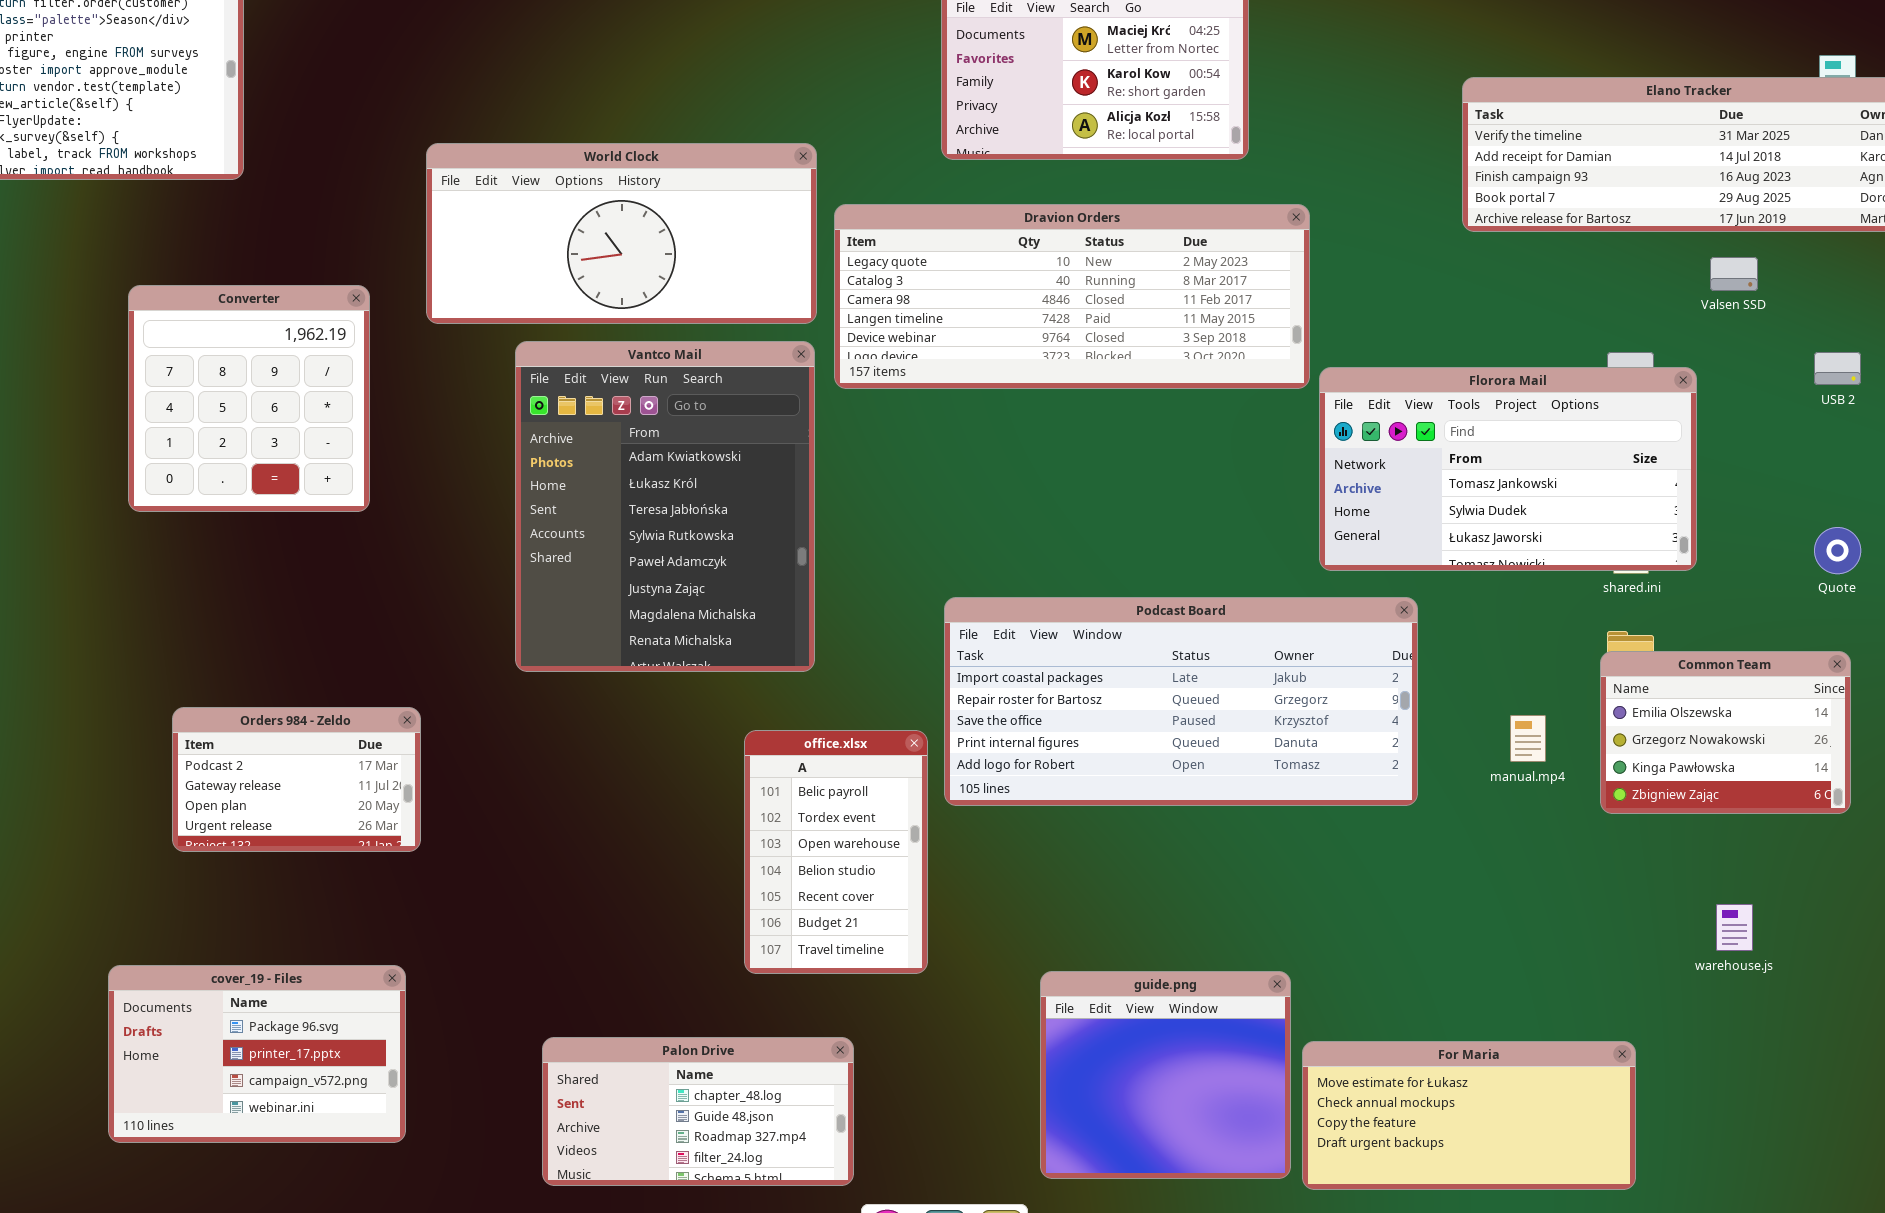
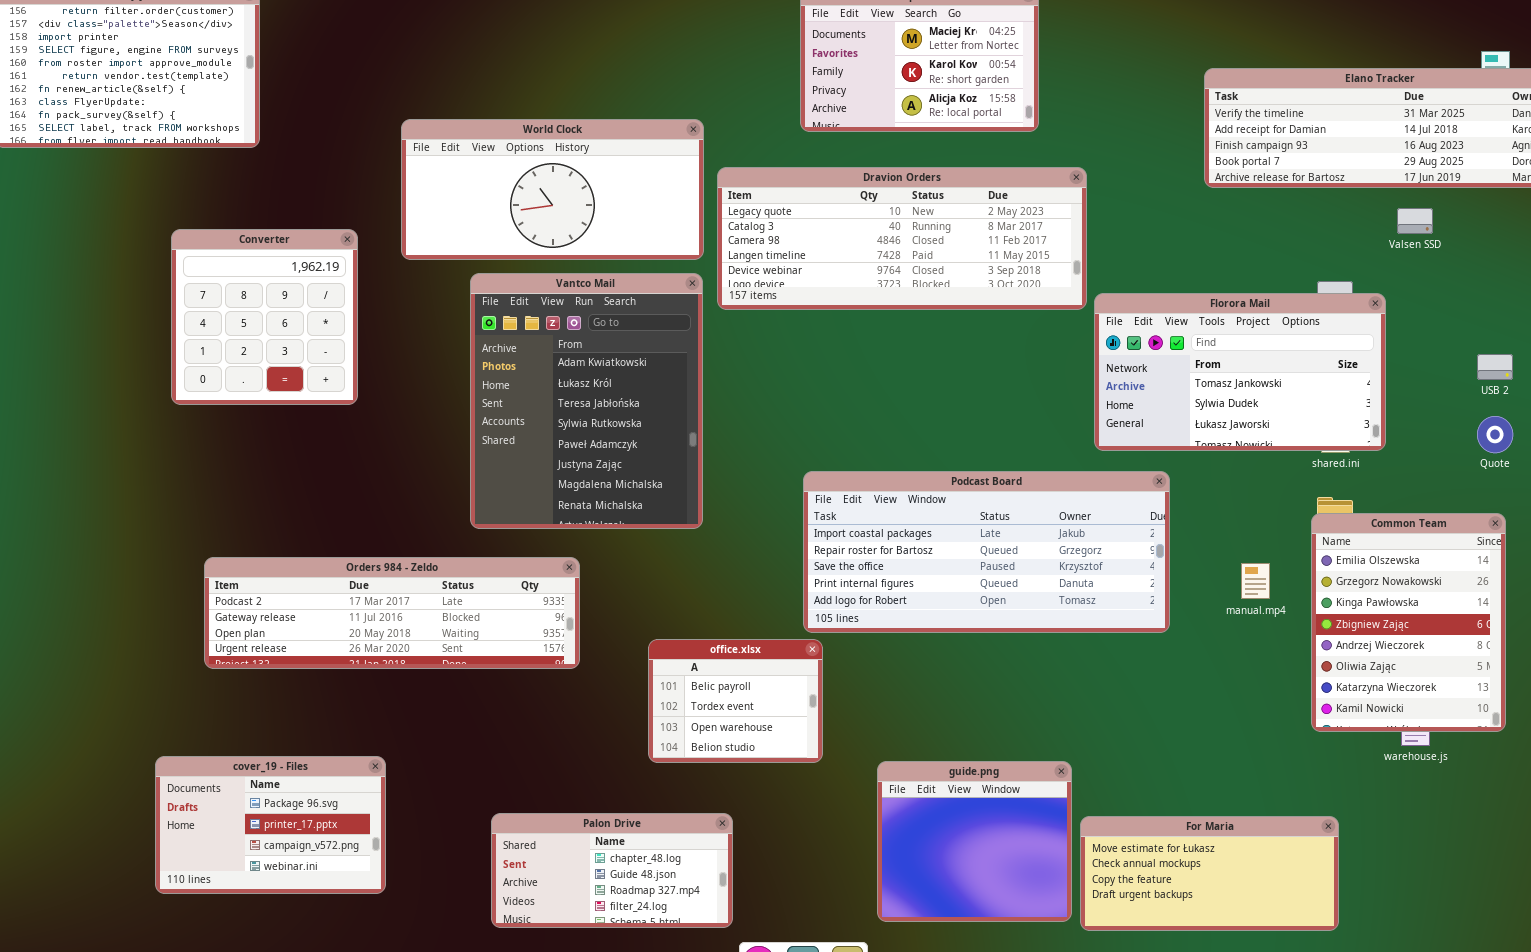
USB 2: [1814,352,1861,385] -> [1477,354,1513,380], moved
Common Team: [1600,651,1851,814] -> [1311,513,1506,732], resized
Orders 984 - Zeldo: [172,707,421,852] -> [204,557,580,669], resized
office.xlsx: [744,730,928,974] -> [648,639,823,763], resized

